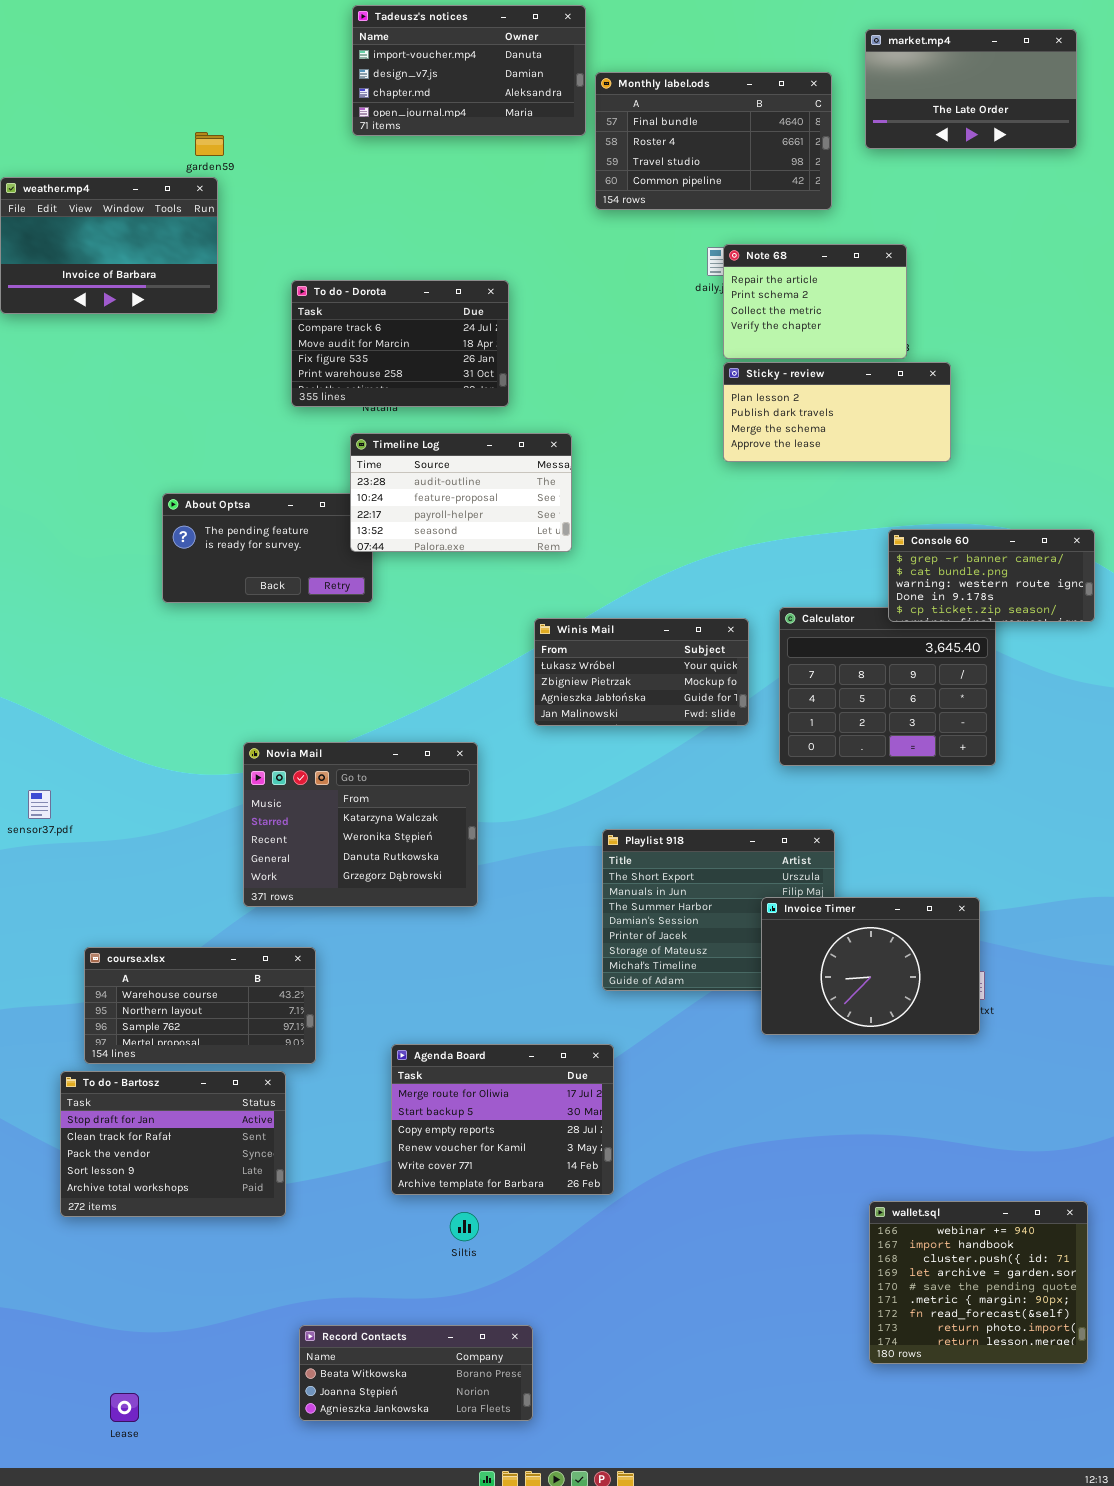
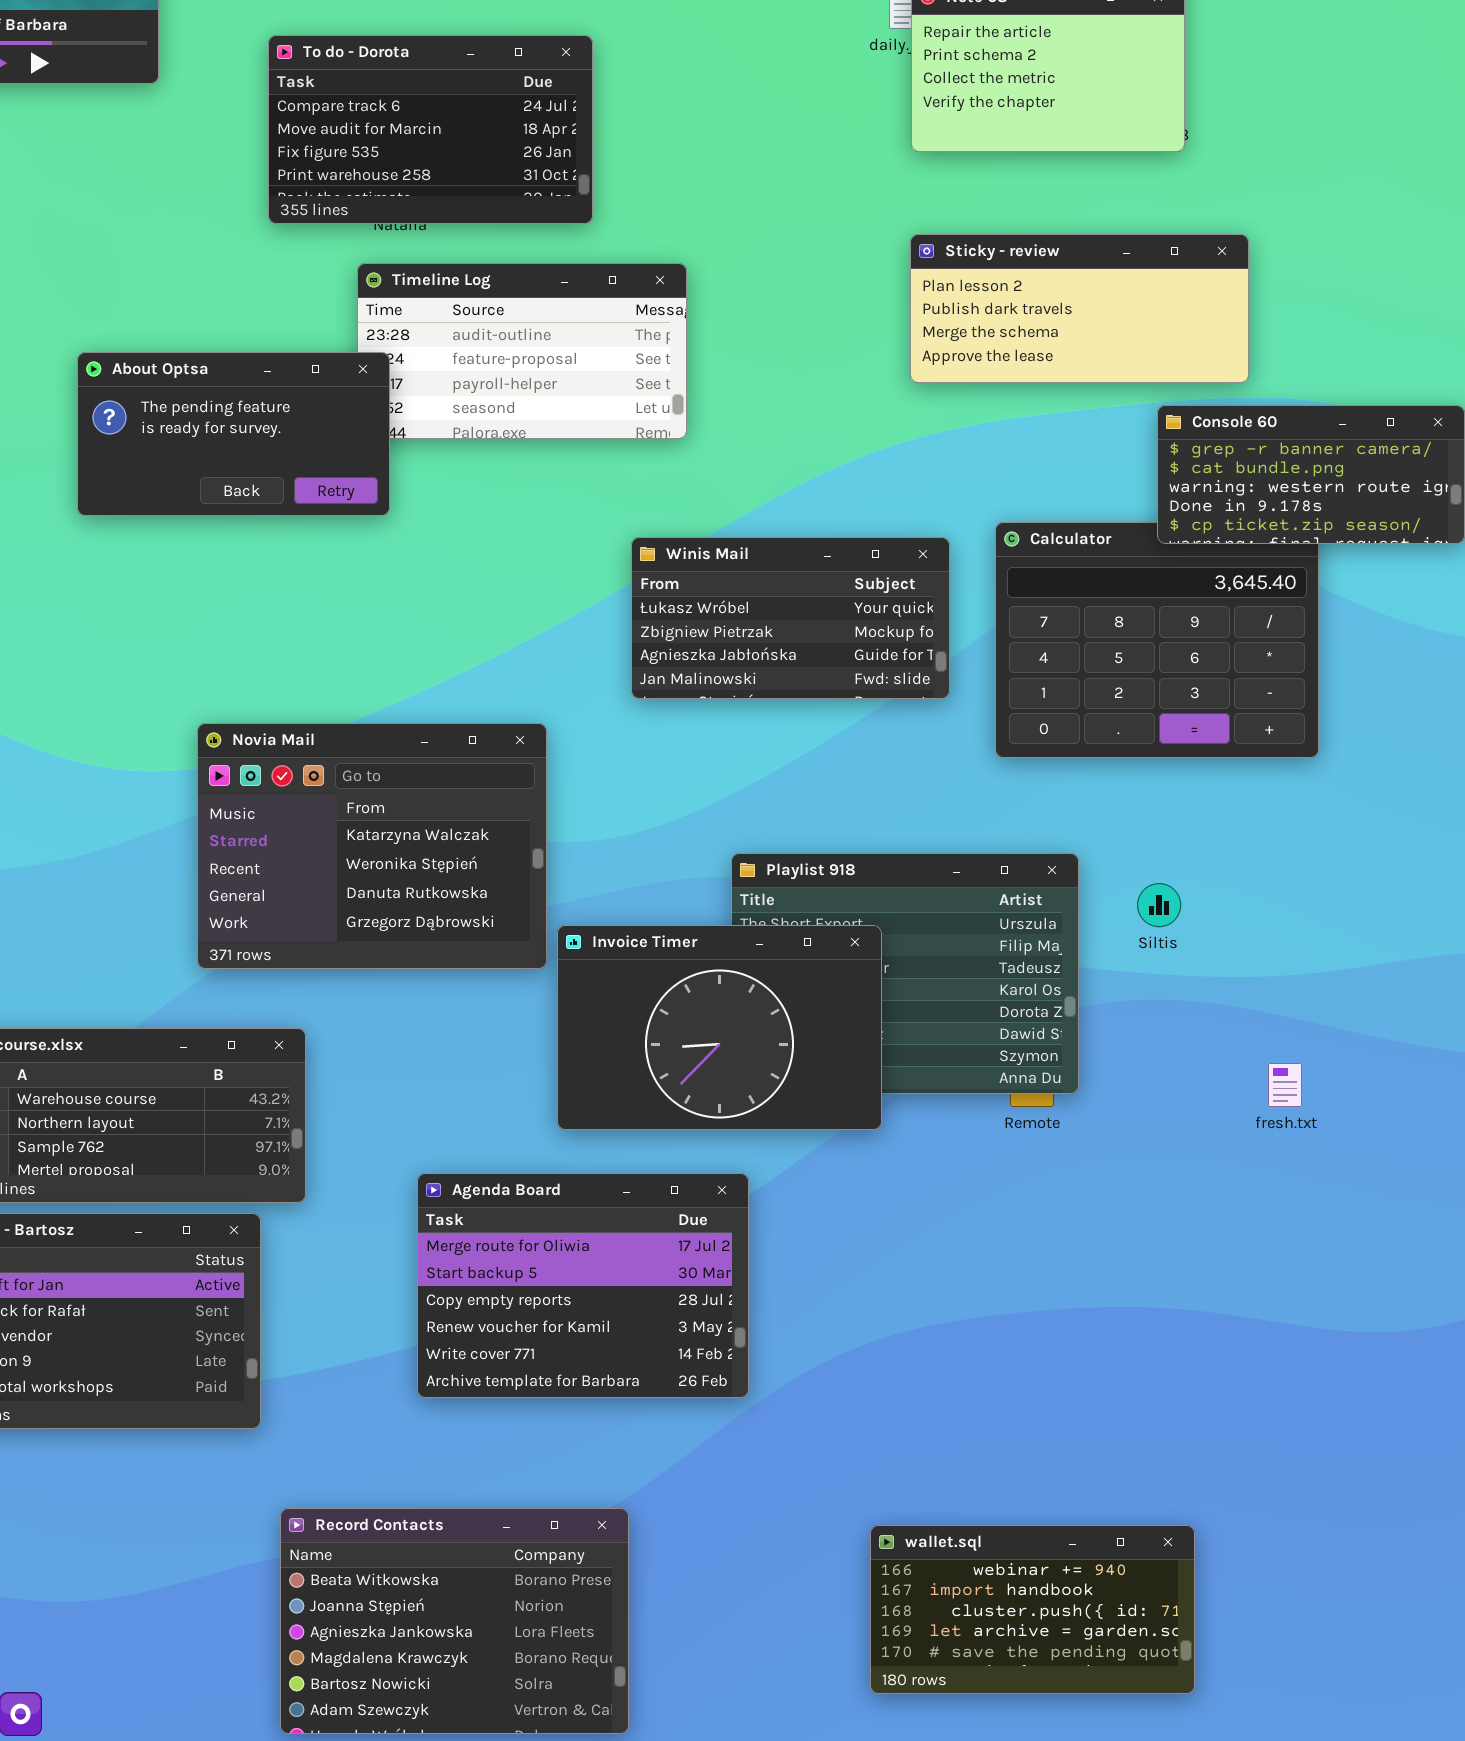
Sticky - review: [723,362,951,462] -> [910,234,1249,383], moved
About Optsa: [162,493,373,603] -> [77,352,390,516], raised
Invoice Timer: [761,897,980,1035] -> [557,925,882,1130], moved
wallet.sql: [869,1201,1088,1364] -> [870,1525,1195,1694], moved, resized
Siltis: [450,1212,479,1241] -> [1137,883,1181,927], moved
Record Contacts: [299,1325,533,1421] -> [280,1508,629,1734], resized

